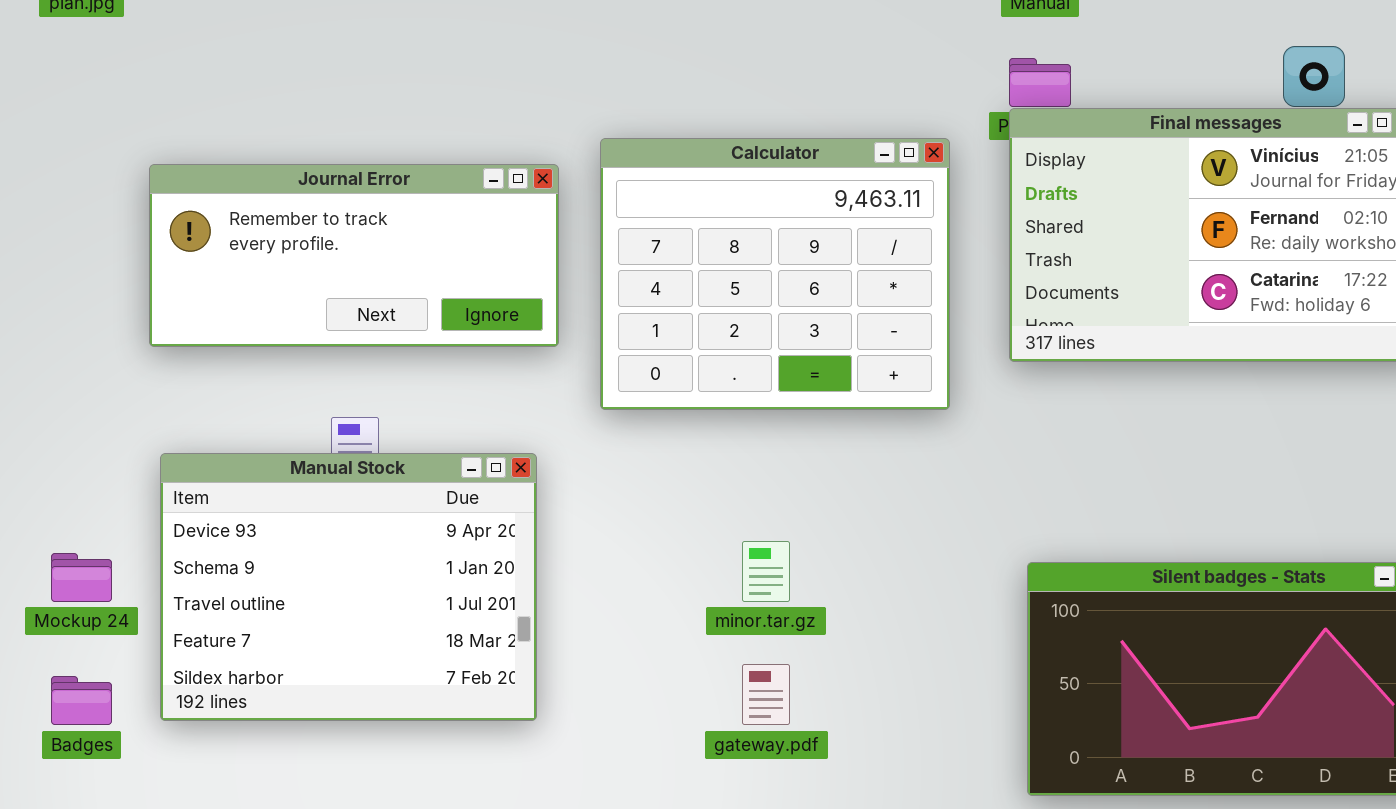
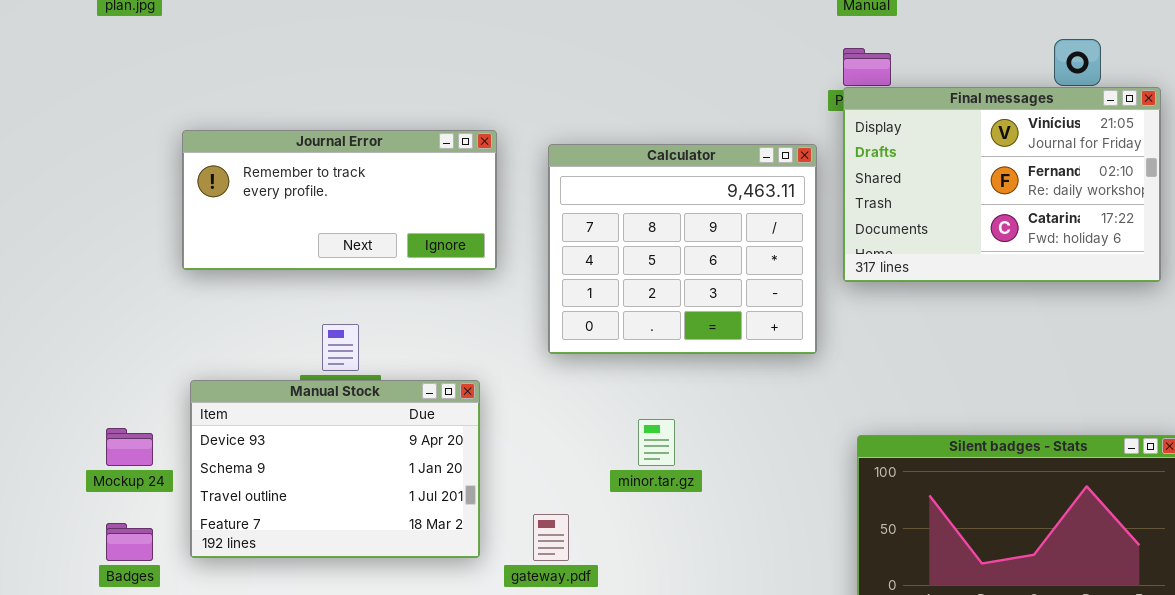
Calculator: [600,138,950,410] -> [548,144,817,354], moved
Manual Stock: [160,453,537,721] -> [190,380,480,558], resized
gateway.pdf: [742,664,790,725] -> [533,514,569,561], moved

